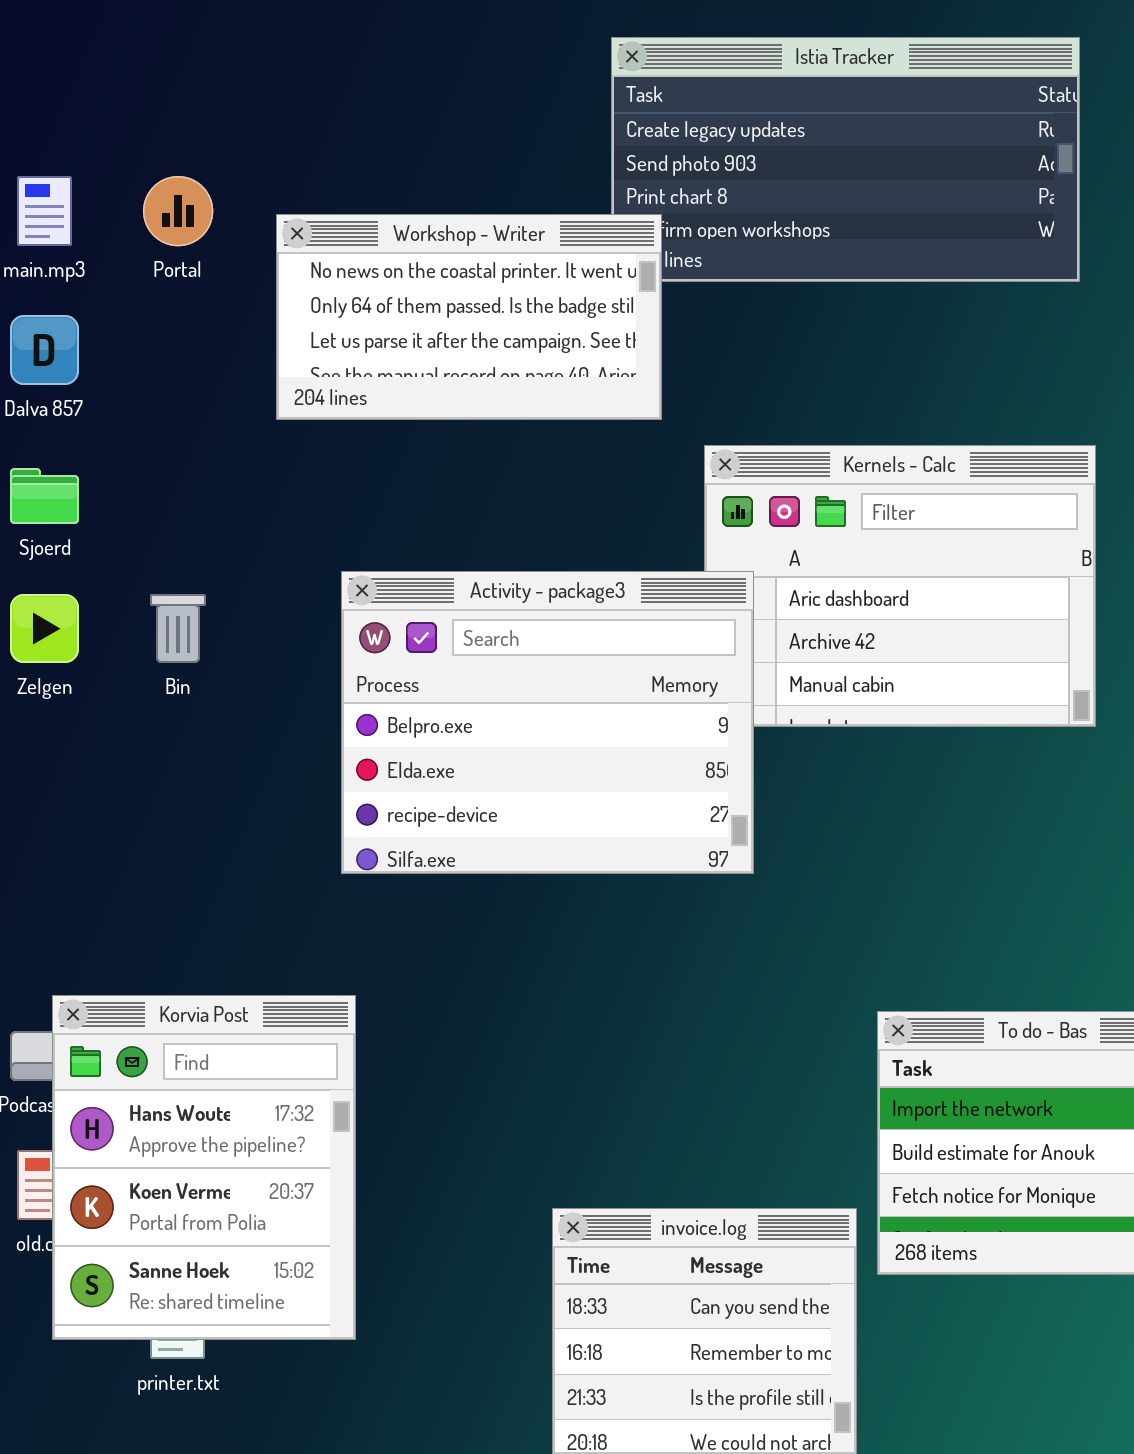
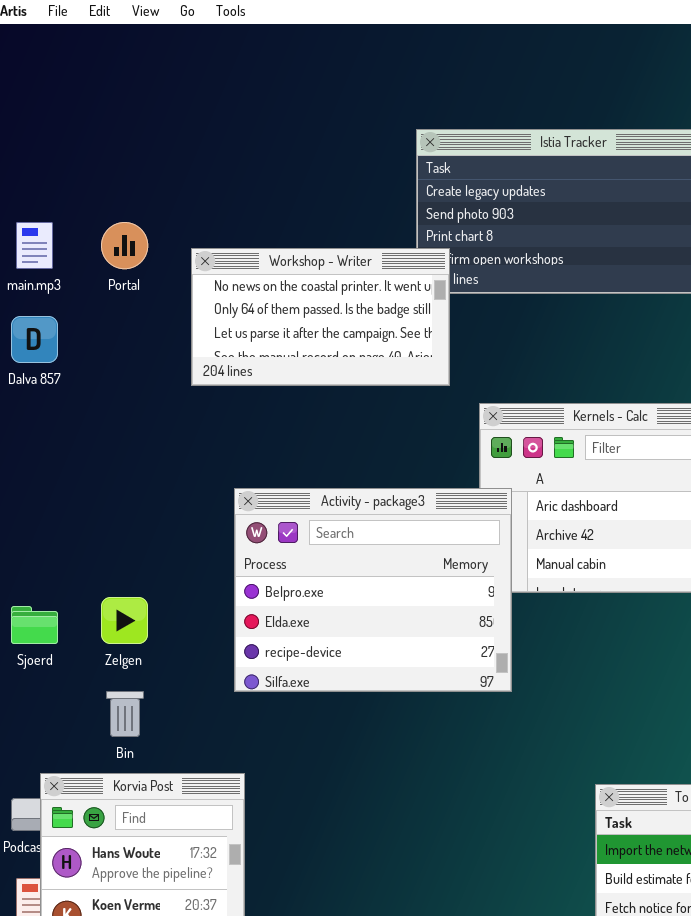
Sjoerd: [10,468,79,524] -> [11,606,58,644], moved
Zelgen: [10,594,79,663] -> [101,597,148,644], moved
Bin: [150,594,206,663] -> [106,691,144,737], moved

